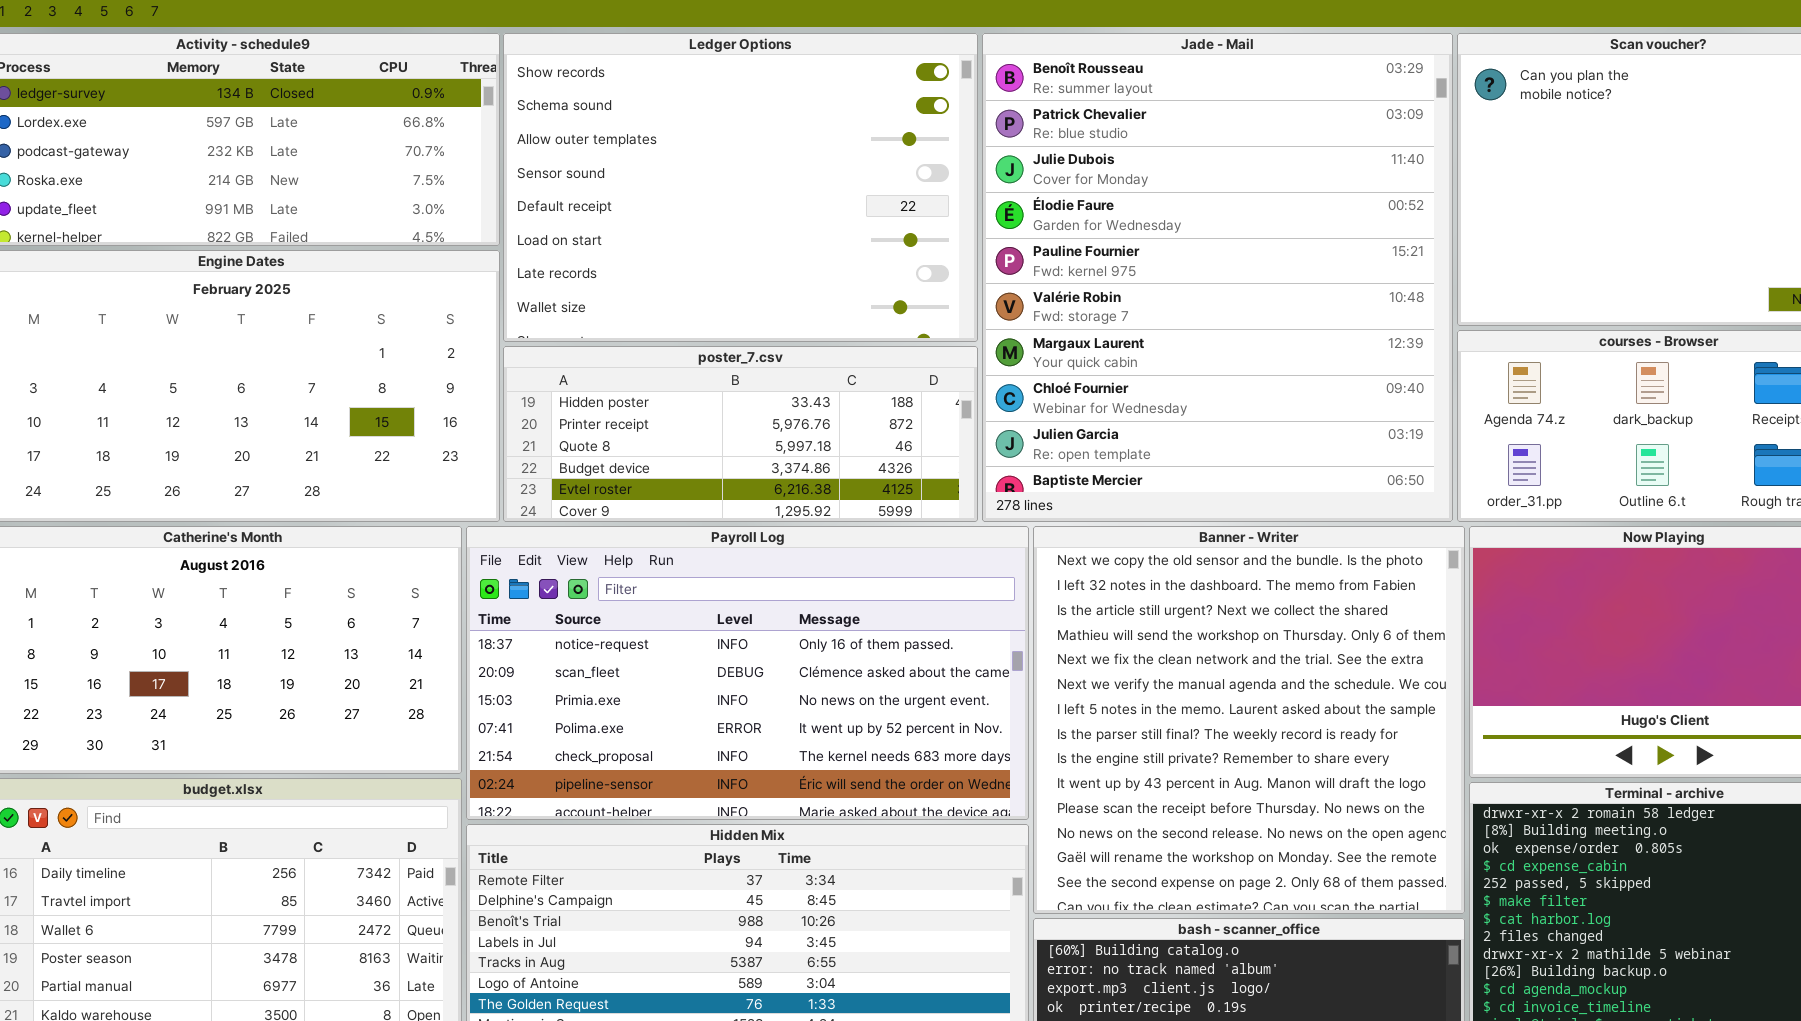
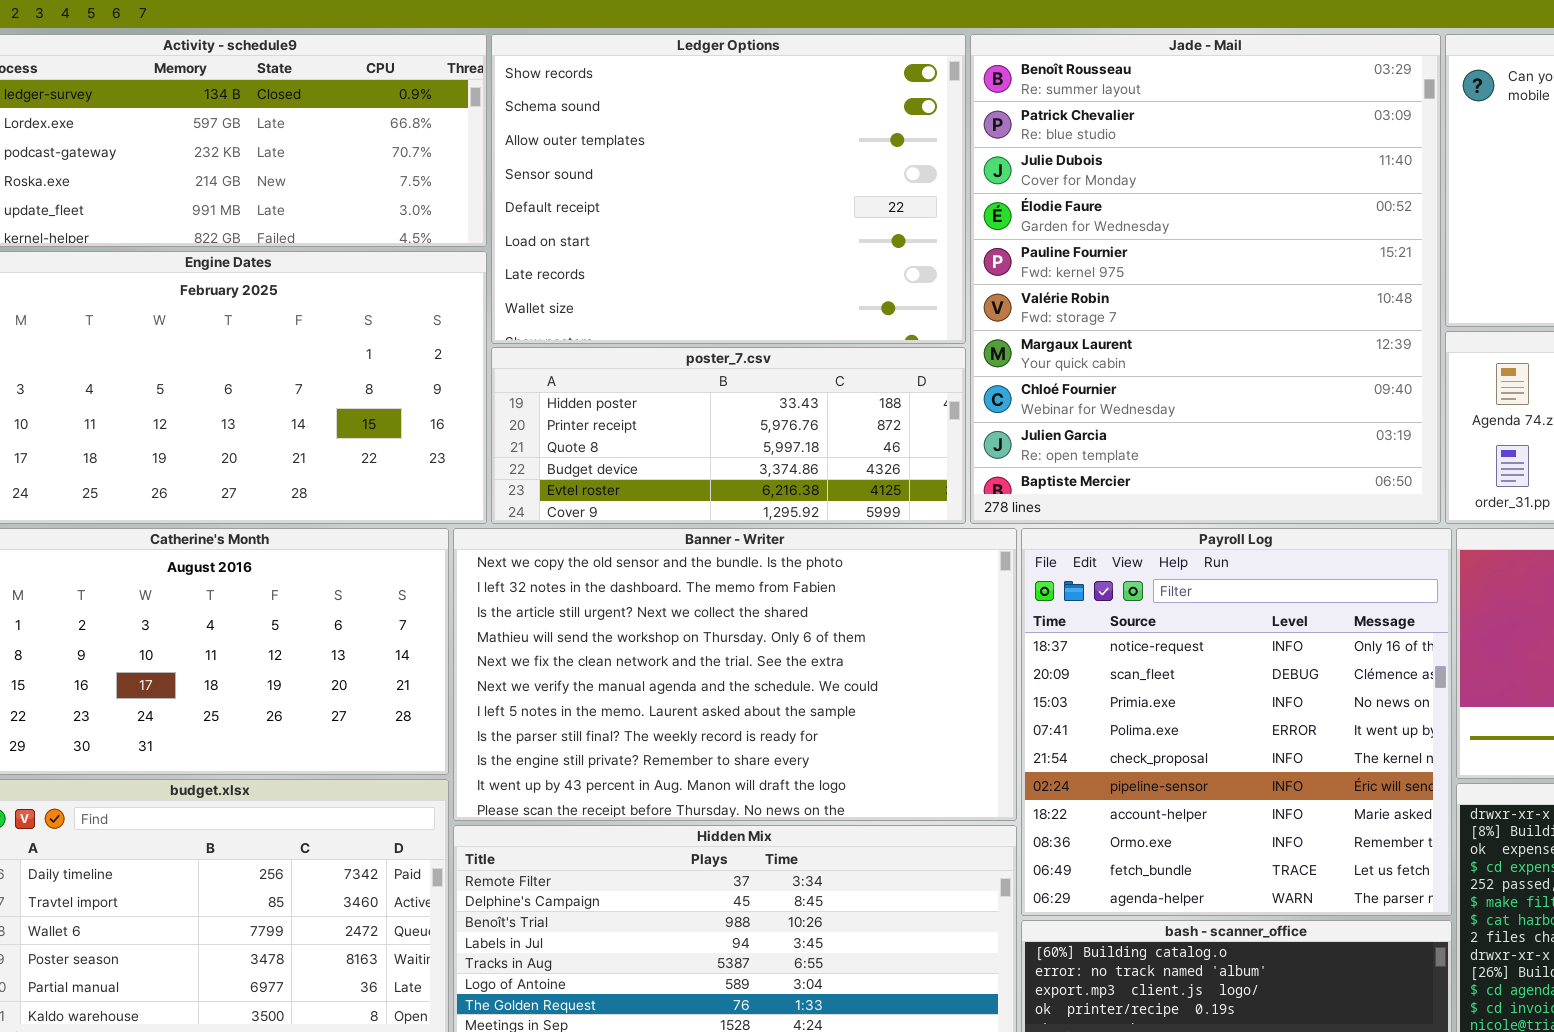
Payroll Log: [466,526,1029,820] -> [1021,528,1452,916], moved, resized
Banner - Writer: [1033,526,1465,914] -> [453,528,1017,821], moved, resized

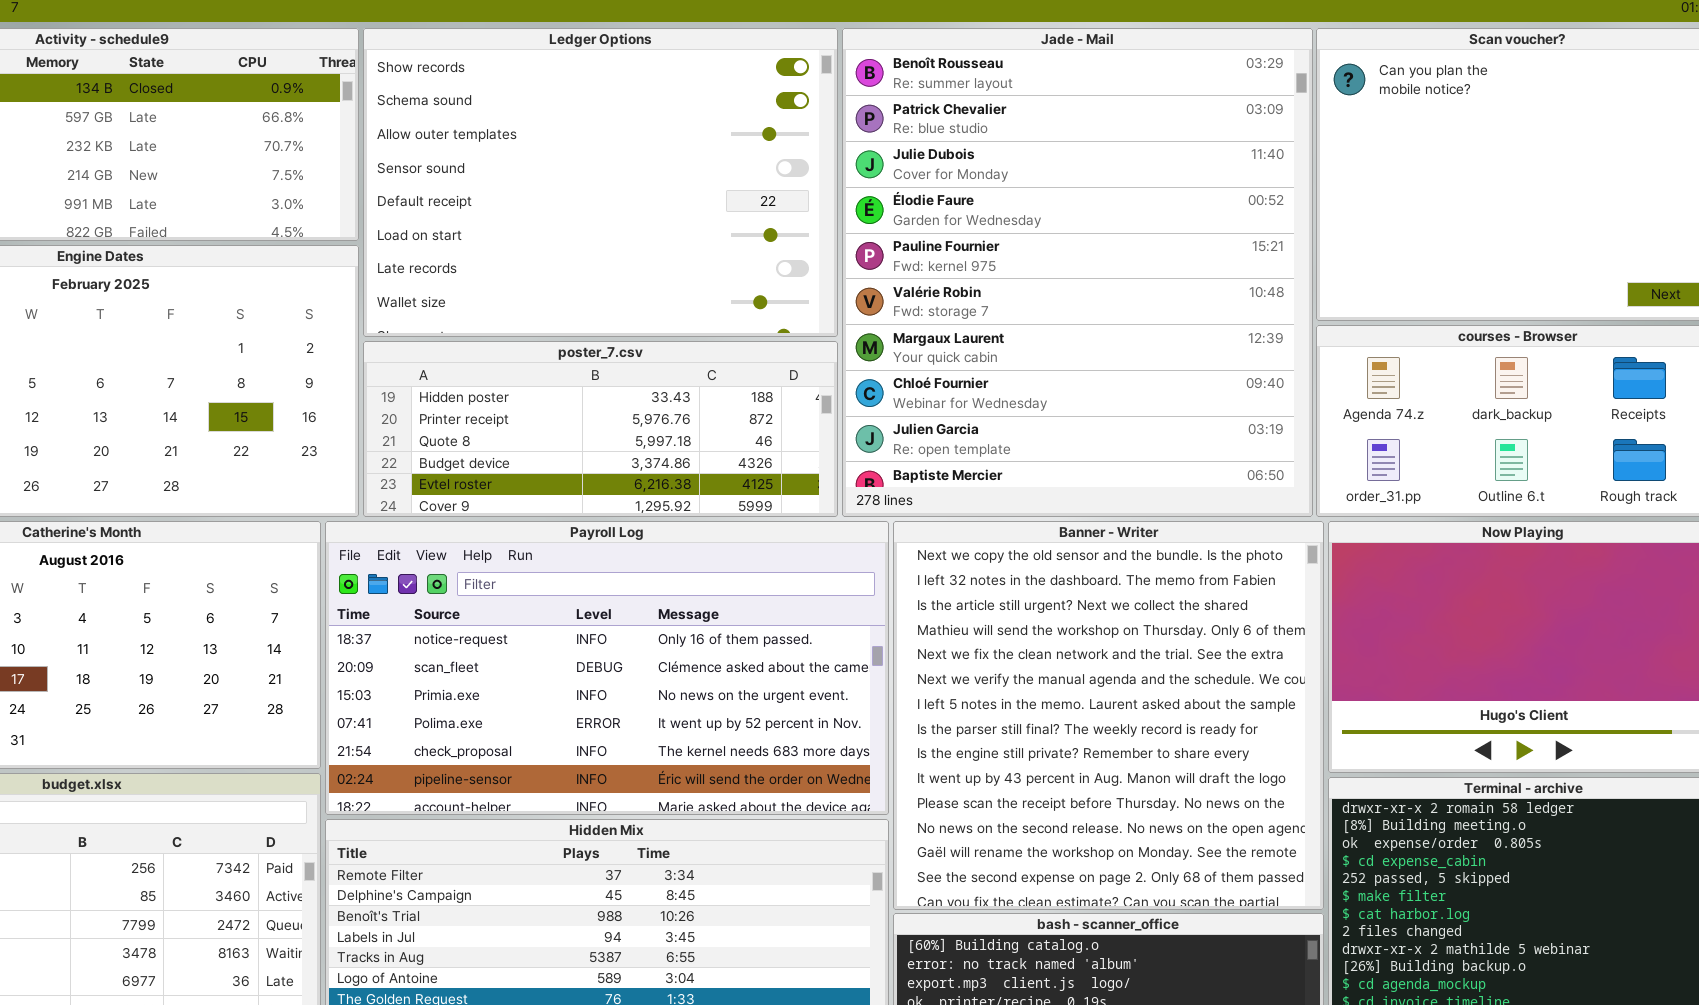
Banner - Writer: [453,528,1017,821] -> [893,521,1324,910], moved, resized
Payroll Log: [1021,528,1452,916] -> [325,521,889,815], moved, resized

